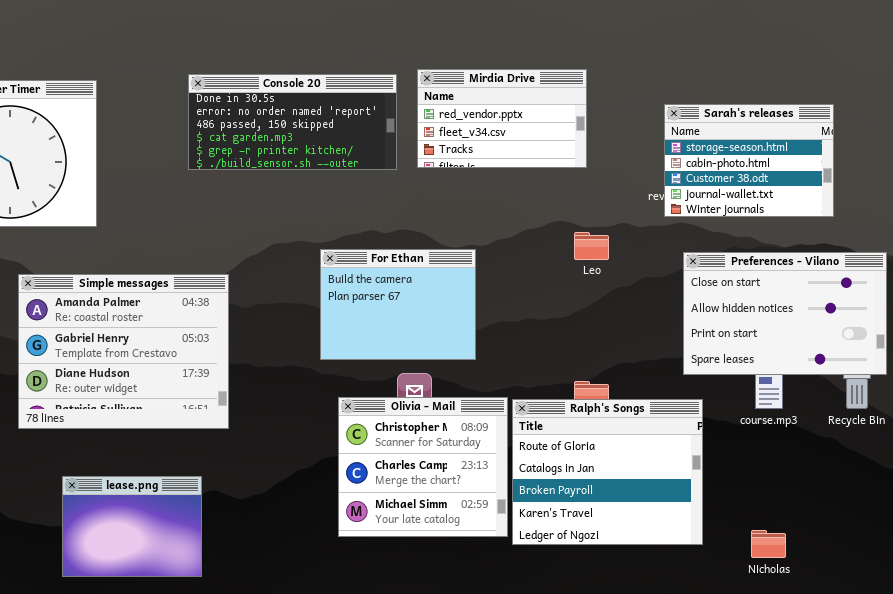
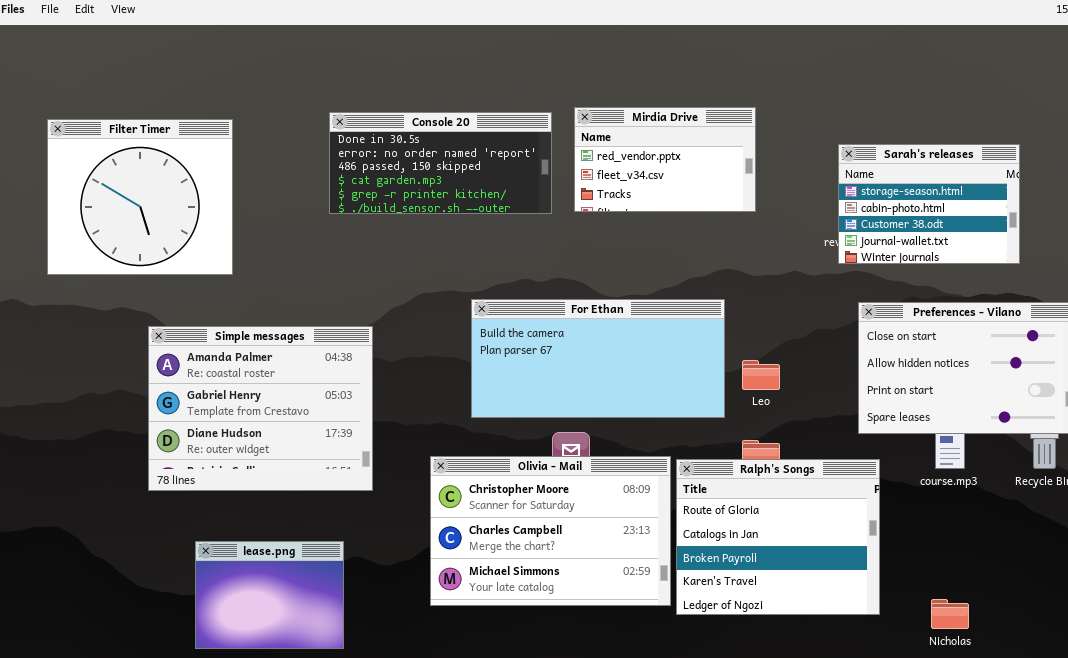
Leo: [574,232,609,260] -> [742,360,780,390], moved
For Ethan: [320,249,476,360] -> [471,299,725,418], resized
Olivia - Mail: [338,397,508,537] -> [430,456,671,606], resized

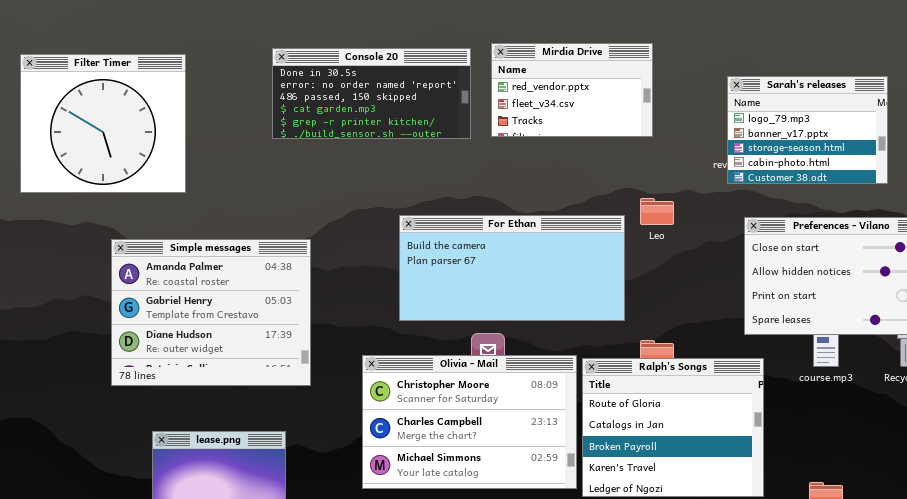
Sarah's releases: [838,144,1020,264] -> [727,76,888,184], scrolled up 2 rows
Leo: [742,360,780,390] -> [640,198,674,225], moved

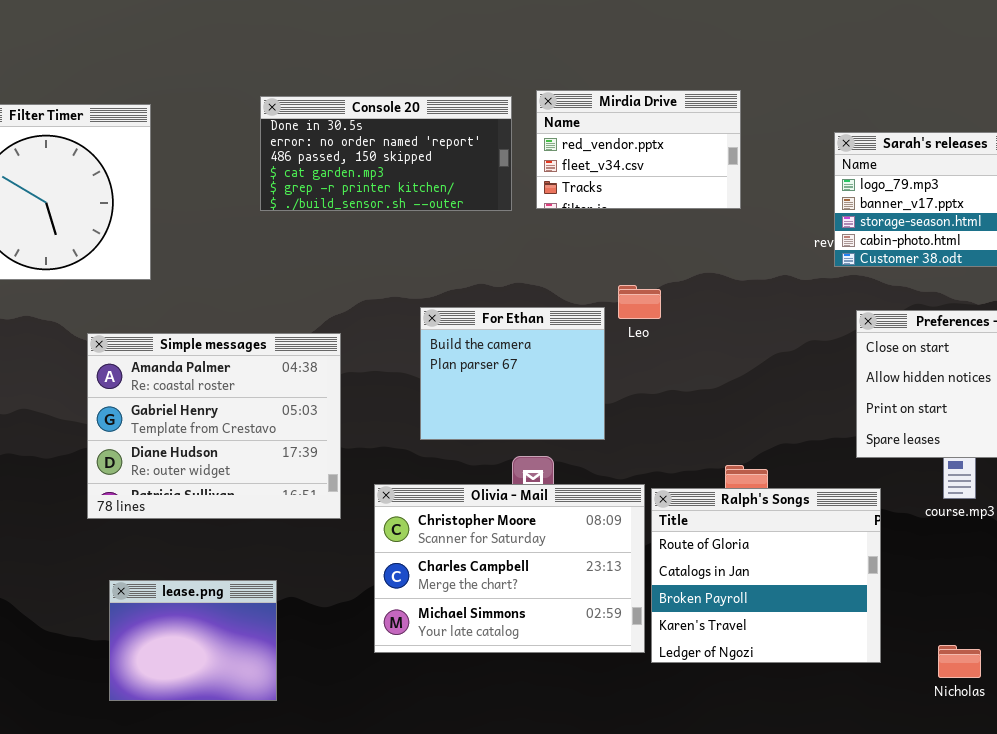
Leo: [640,198,674,225] -> [618,285,661,319], moved
For Ethan: [399,215,625,321] -> [420,307,605,440], resized
Simple messages: [111,239,311,386] -> [87,333,341,519], moved

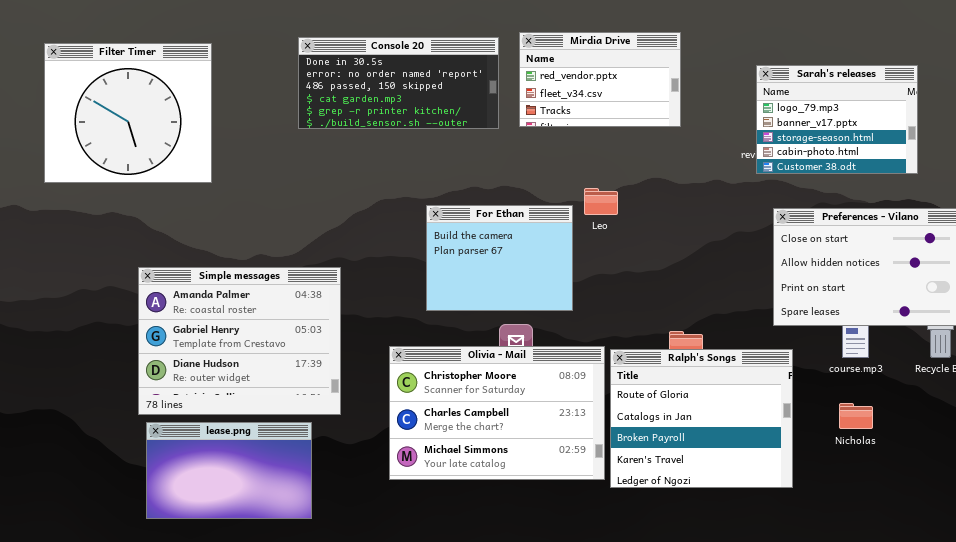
Simple messages: [87,333,341,519] -> [138,267,341,415], moved
lease.png: [109,580,277,701] -> [146,422,312,519], resized
Nicholas: [938,645,981,678] -> [839,403,873,429], moved

